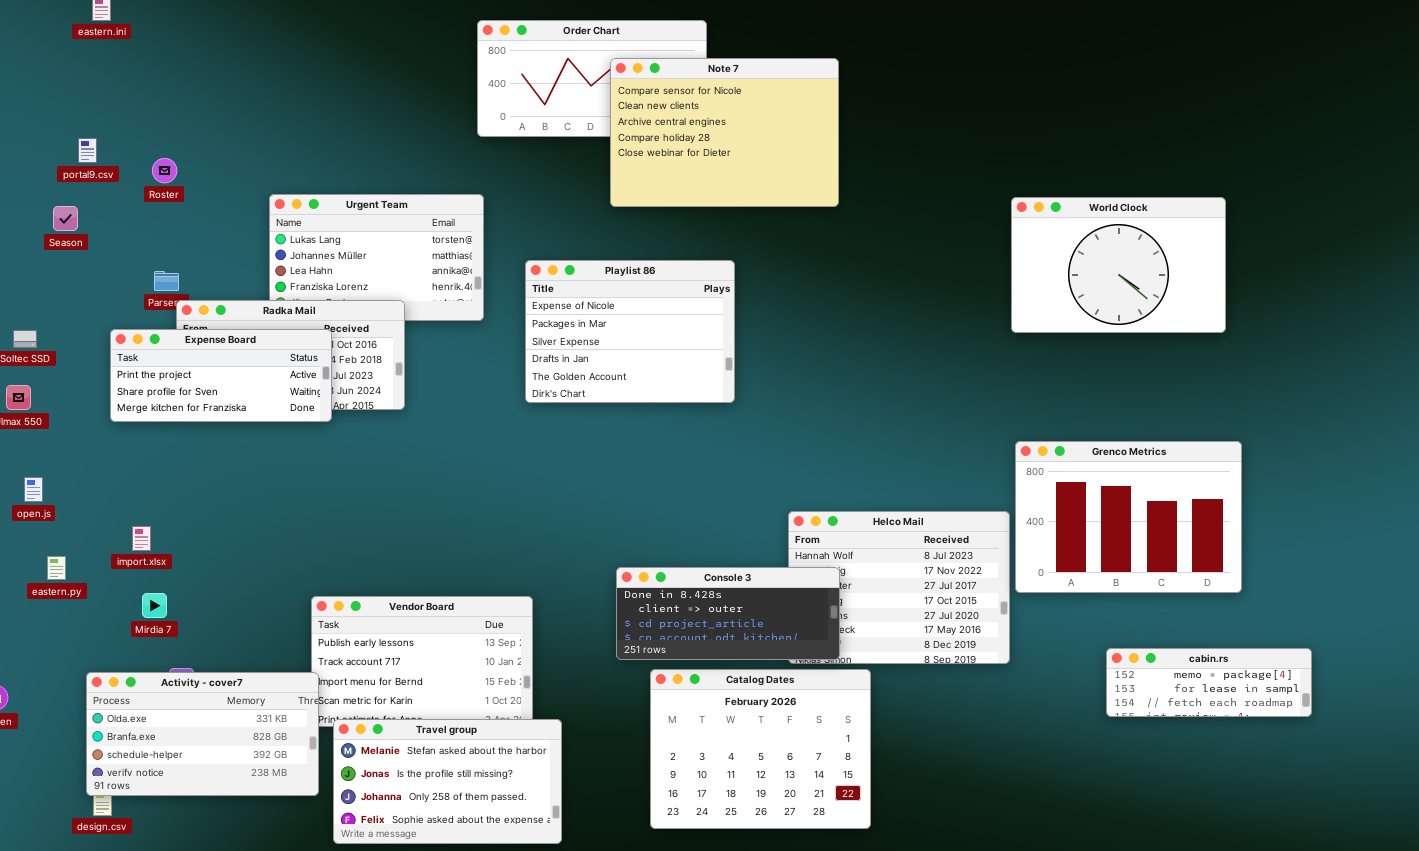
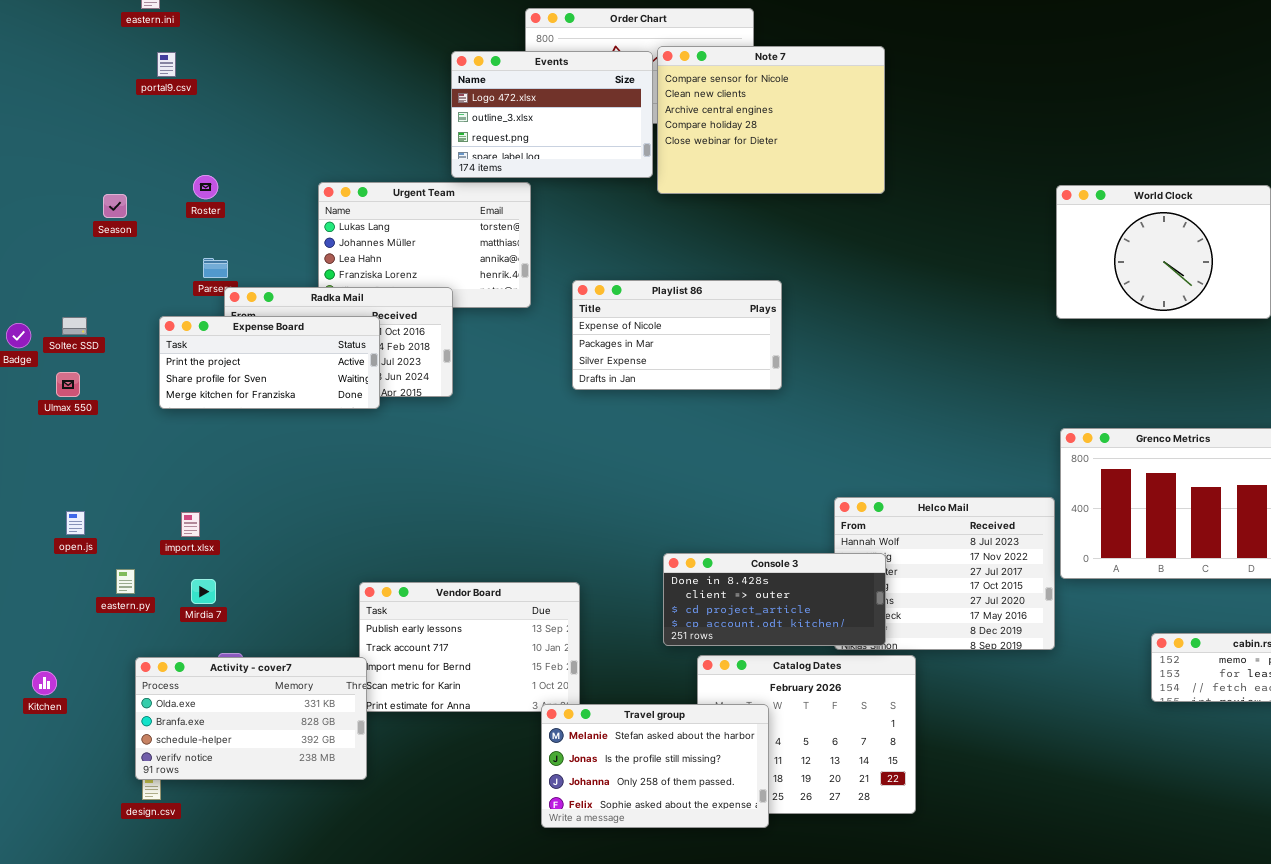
Events: none -> [451,51,653,178], opened
portal9.csv: [78,138,97,163] -> [157,52,176,77], moved
Roster: [152,158,177,183] -> [193,175,218,199], moved
Playlist 86: [525,260,735,403] -> [572,280,782,390], resized
open.js: [24,477,43,502] -> [66,511,85,535], moved
eastern.py: [47,556,66,580] -> [116,569,135,594], moved
Travel group: [333,719,562,844] -> [541,704,769,828], moved

